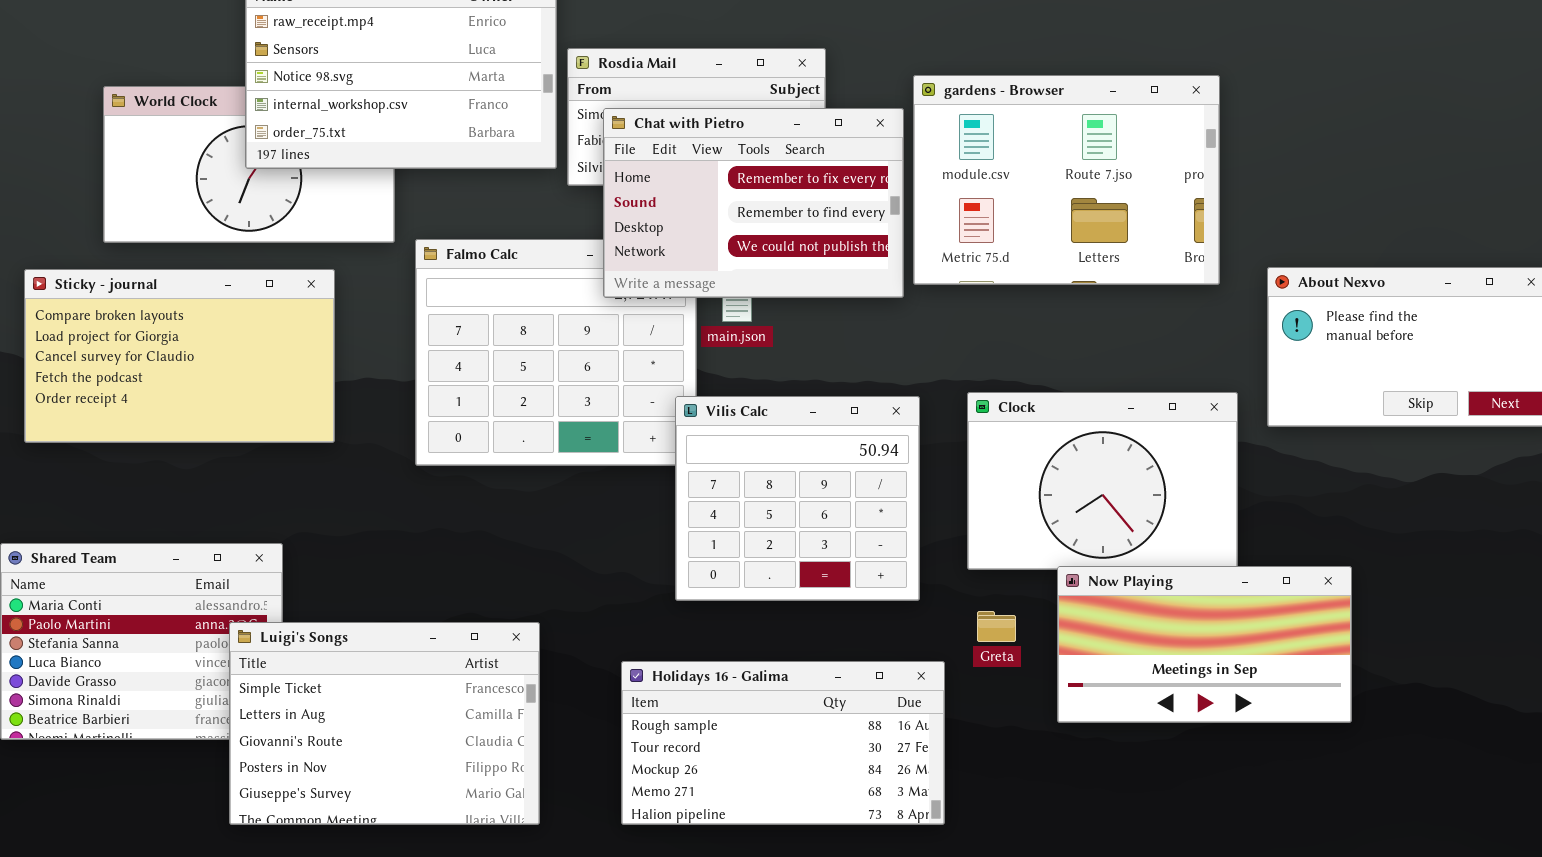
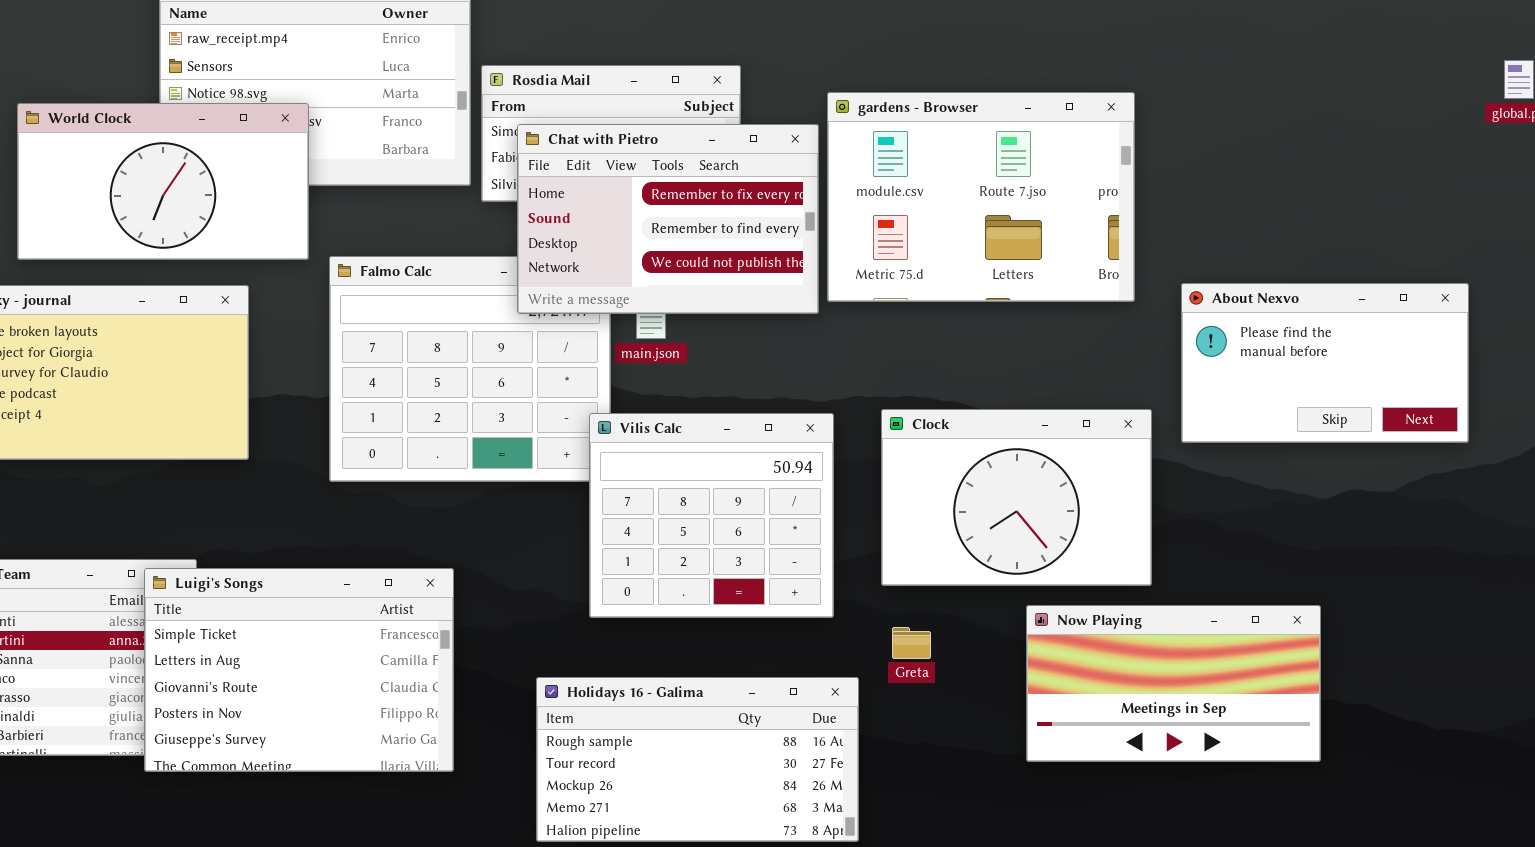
World Clock: [103,86,395,243] -> [17,103,309,260], raised
Now Playing: [1057,566,1352,723] -> [1026,605,1321,762], moved
Luigi's Songs: [229,622,540,825] -> [144,568,454,772], moved

